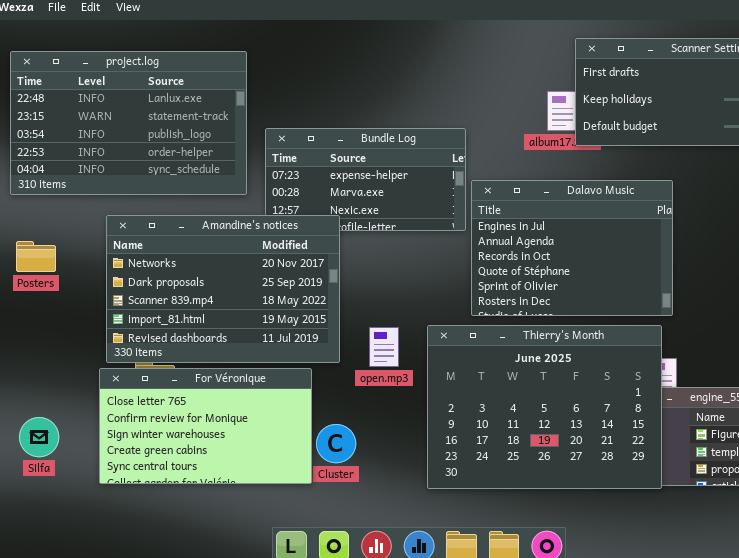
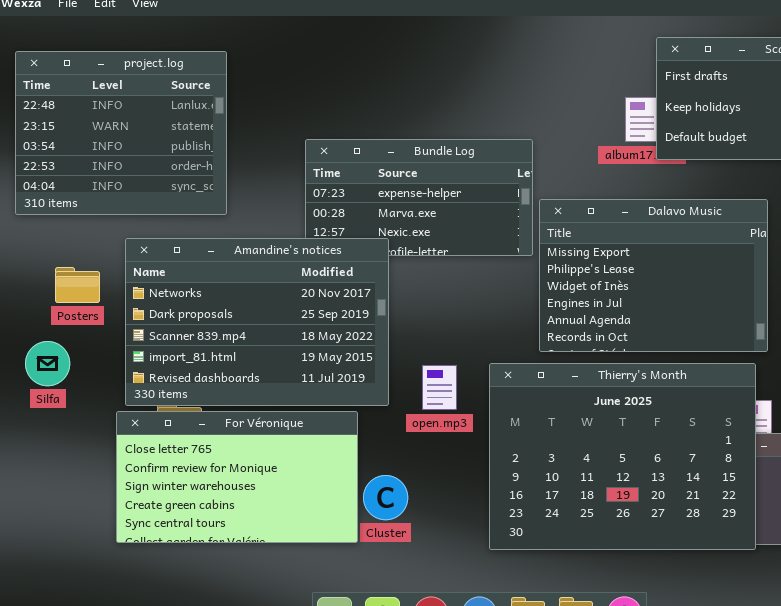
project.log: [10,51,247,195] -> [15,51,227,215], resized
Dalavo Music: [471,180,673,316] -> [539,199,768,352], scrolled up 3 rows
Posters: [16,241,56,272] -> [55,267,100,303], moved
Silfa: [19,417,59,457] -> [25,341,70,386], moved

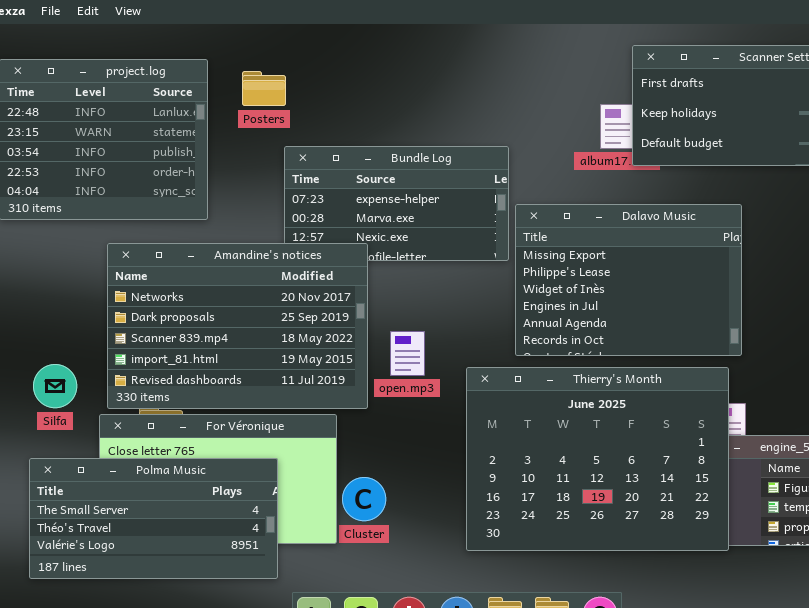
Posters: [55,267,100,303] -> [242,71,286,106], moved
Silfa: [25,341,70,386] -> [33,364,77,408], moved
open.mp3: [422,365,457,410] -> [390,331,425,376], moved
Polma Music: none -> [29,458,278,579], opened

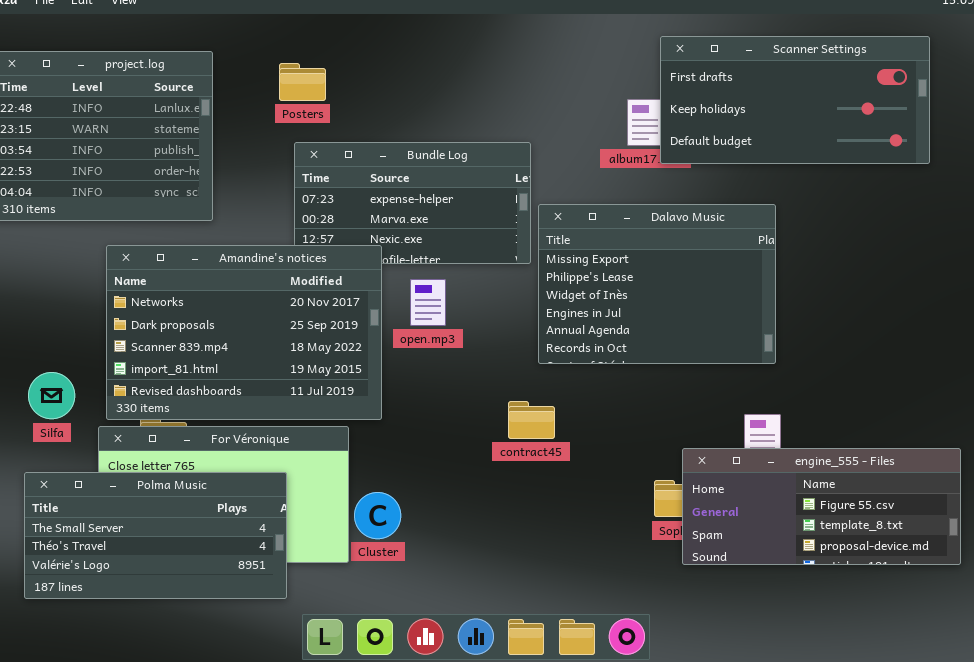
Posters: [242,71,286,106] -> [279,63,326,101], moved
open.mp3: [390,331,425,376] -> [410,279,446,326], moved
Thierry's Month: [466,367,729,551] -> none, closed

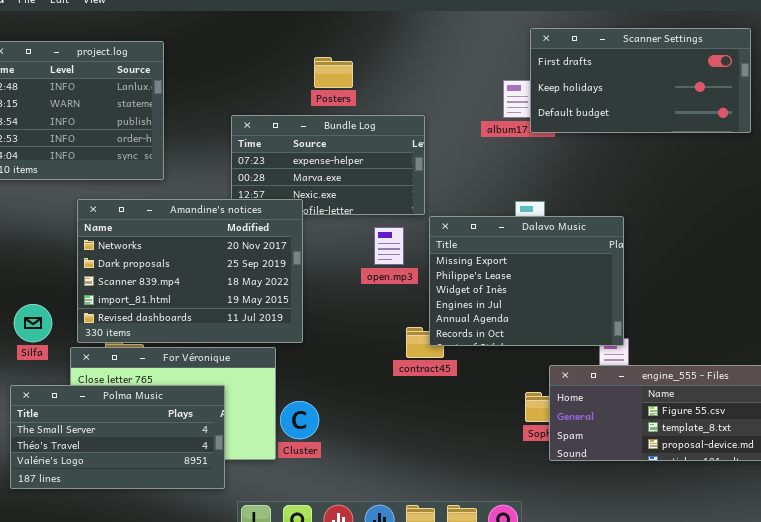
Posters: [279,63,326,101] -> [314,57,353,88], moved
Dalavo Music: [538,204,776,364] -> [429,216,624,346], moved
open.mp3: [410,279,446,326] -> [374,227,404,265], moved

